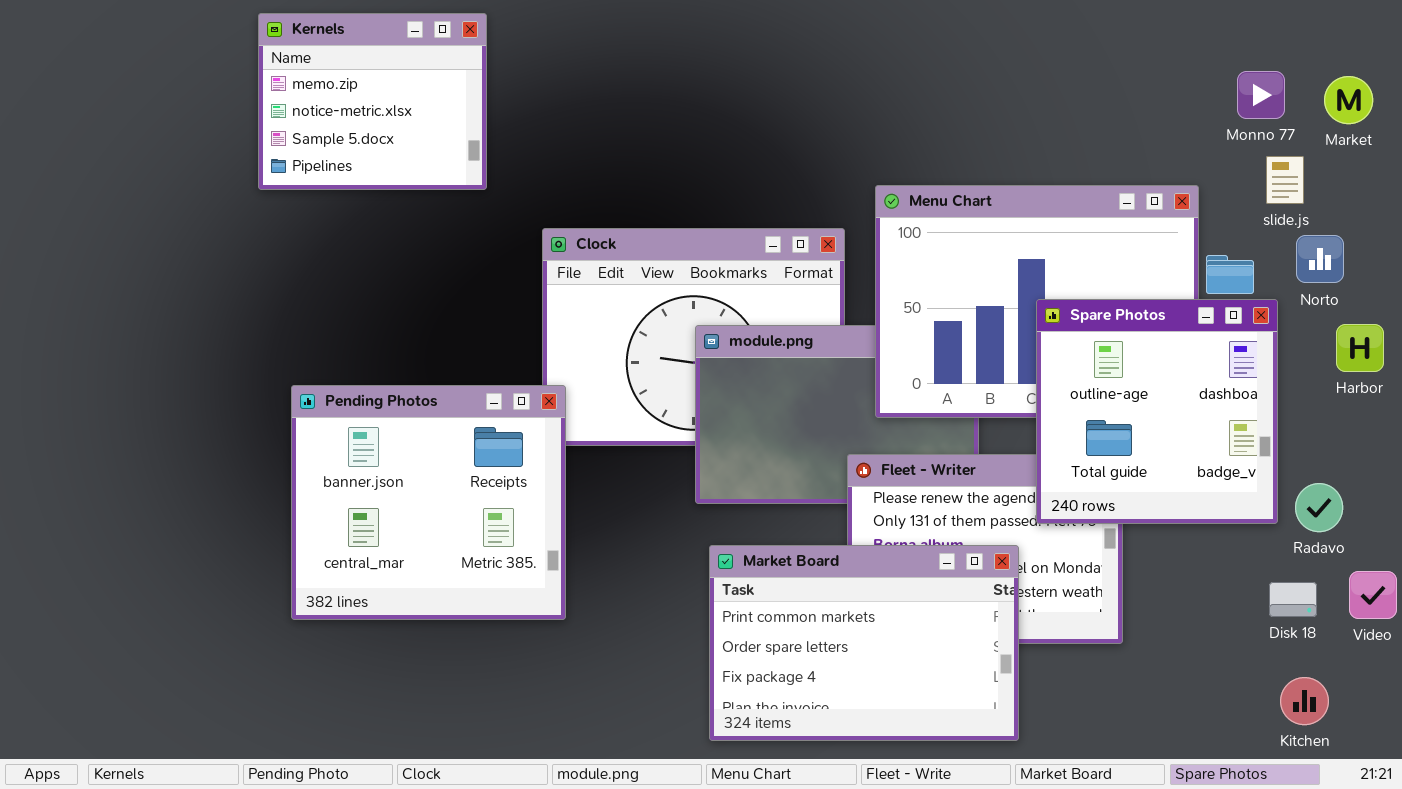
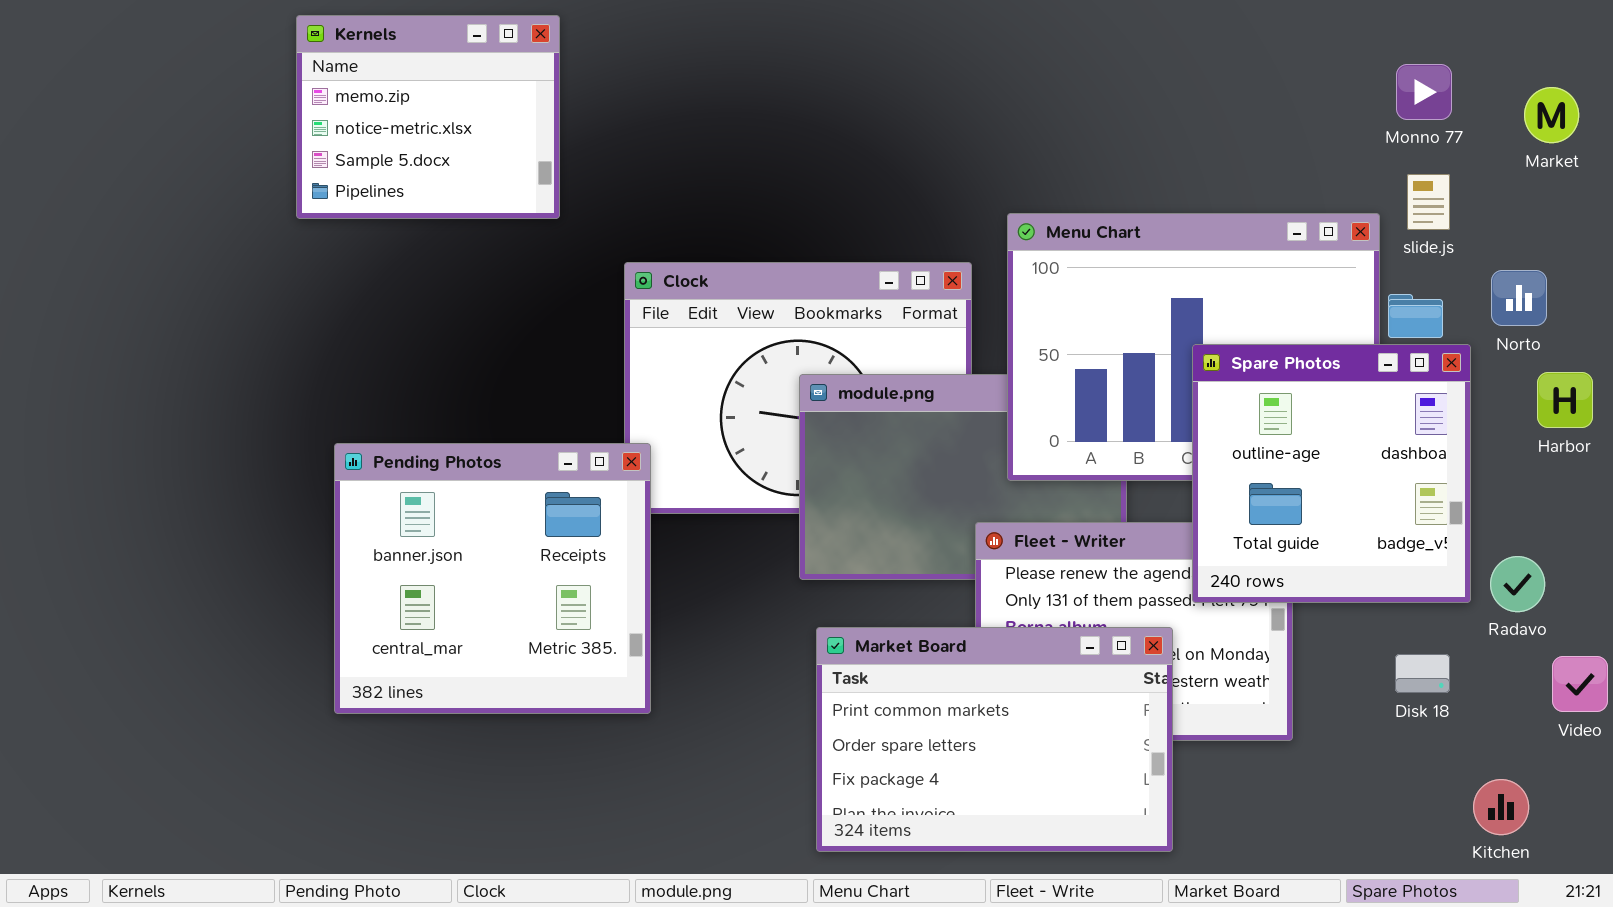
Monno 77: [1237,71,1285,119] -> [1396,64,1452,120], moved
slide.js: [1266,156,1304,204] -> [1407,174,1450,230], moved
Disk 18: [1269,582,1317,617] -> [1395,654,1450,693], moved

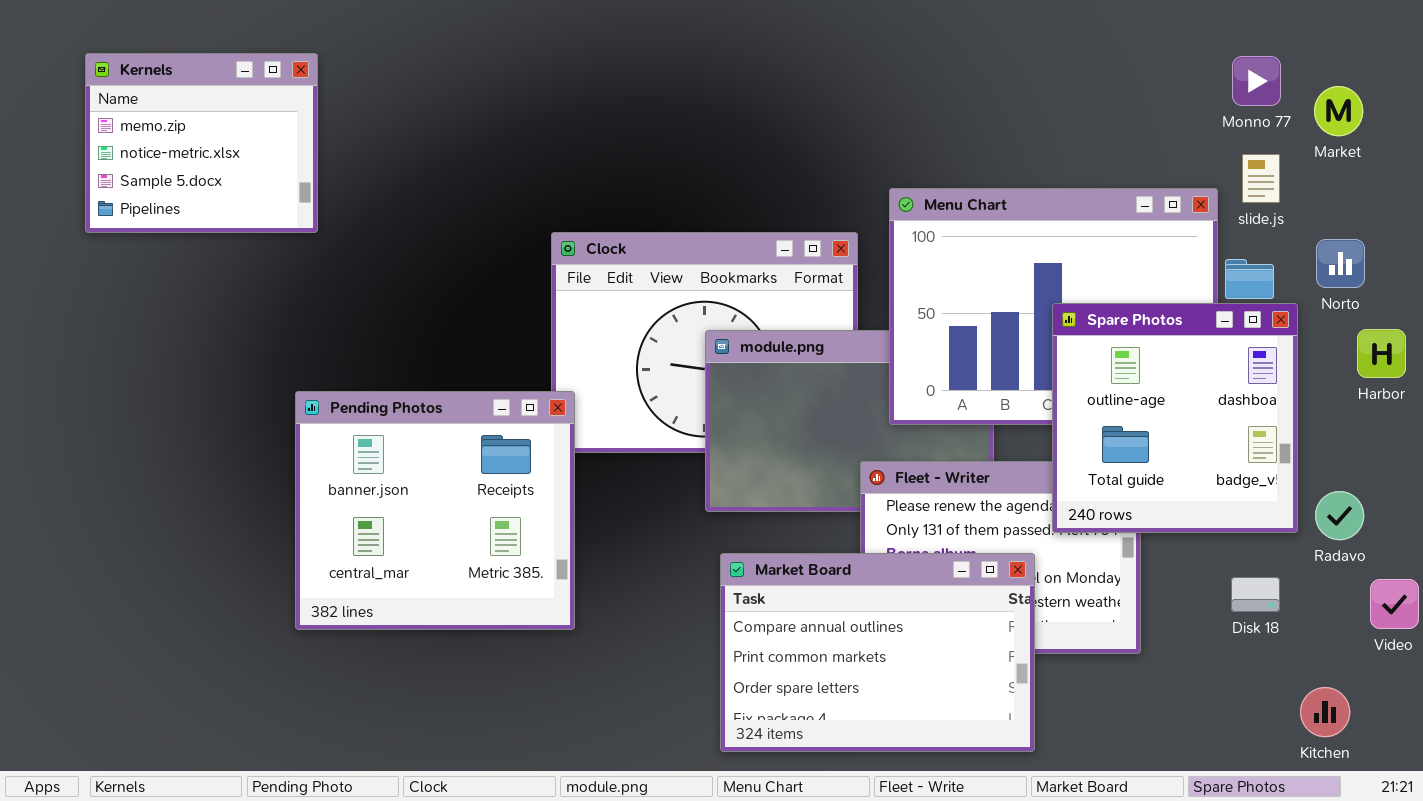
Kernels: [296,15,560,219] -> [85,53,318,233], moved
Market: [1524,87,1579,143] -> [1314,86,1363,136], moved
Market Board: [816,627,1173,852] -> [720,553,1035,752], scrolled up 1 row

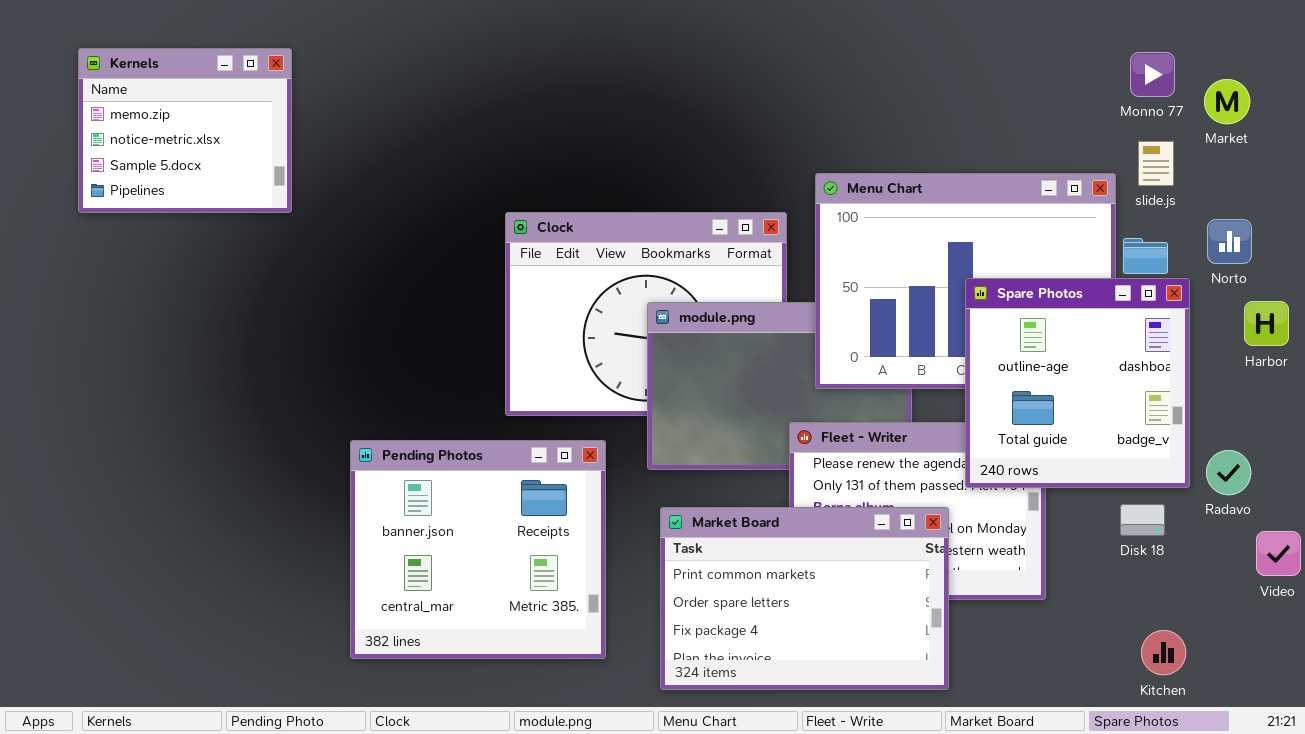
Pending Photos: [295,391,575,630] -> [350,440,606,659], moved
Market Board: [720,553,1035,752] -> [660,507,949,690], scrolled down 1 row
Disk 18: [1231,577,1280,612] -> [1120,504,1165,536], moved
Kitchen: [1300,687,1350,737] -> [1141,630,1186,675], moved

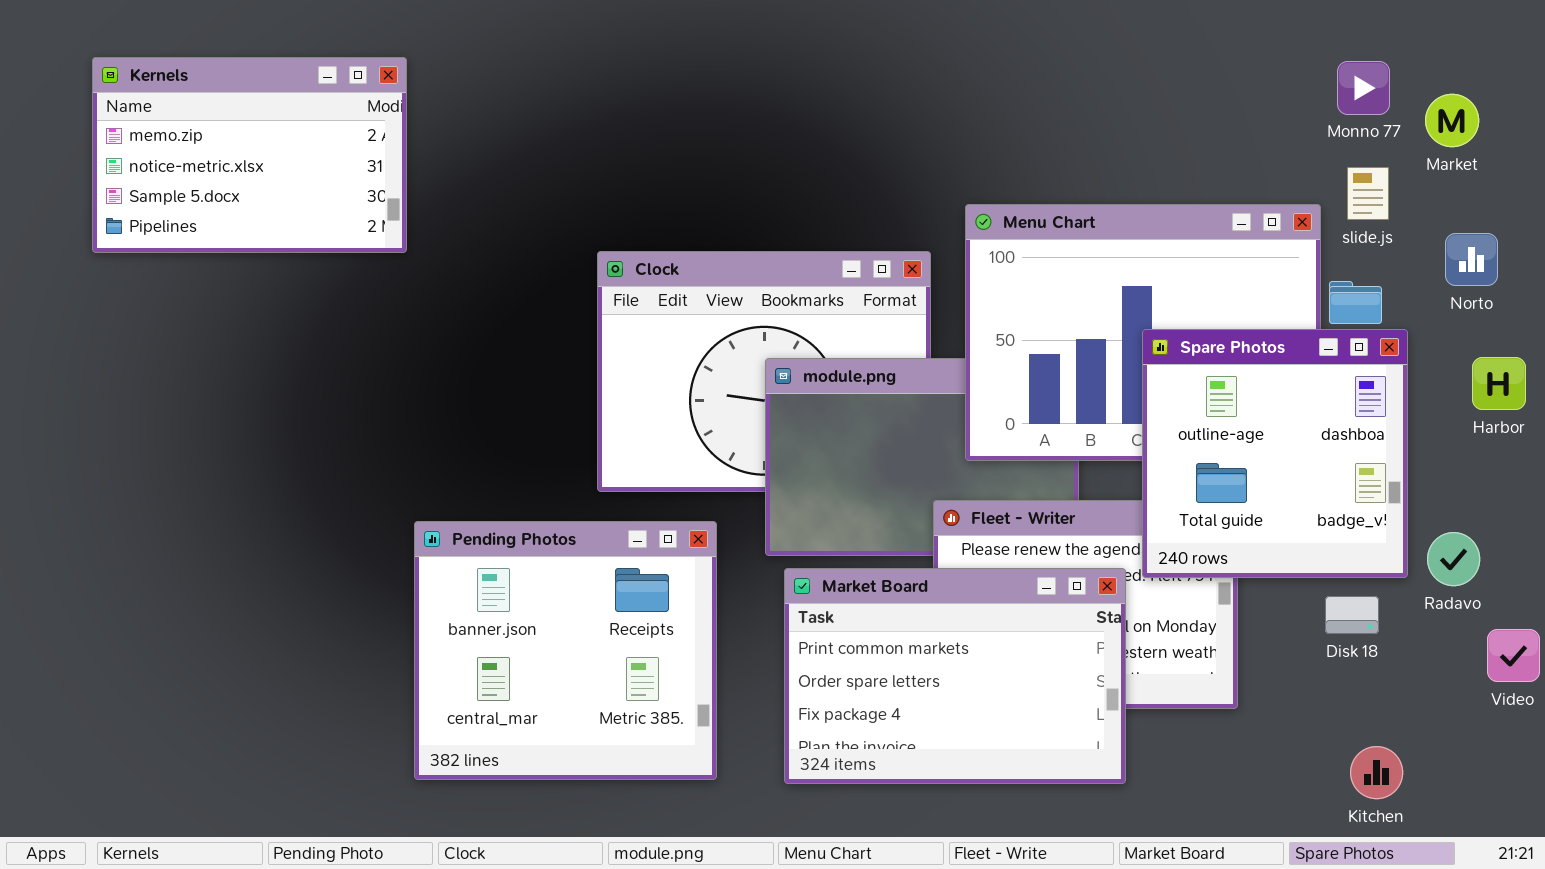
Kernels: [78,48,292,213] -> [92,57,407,253], resized
Norto: [1207,219,1252,264] -> [1445,233,1498,286], moved
Market Board: [660,507,949,690] -> [784,568,1126,784], moved

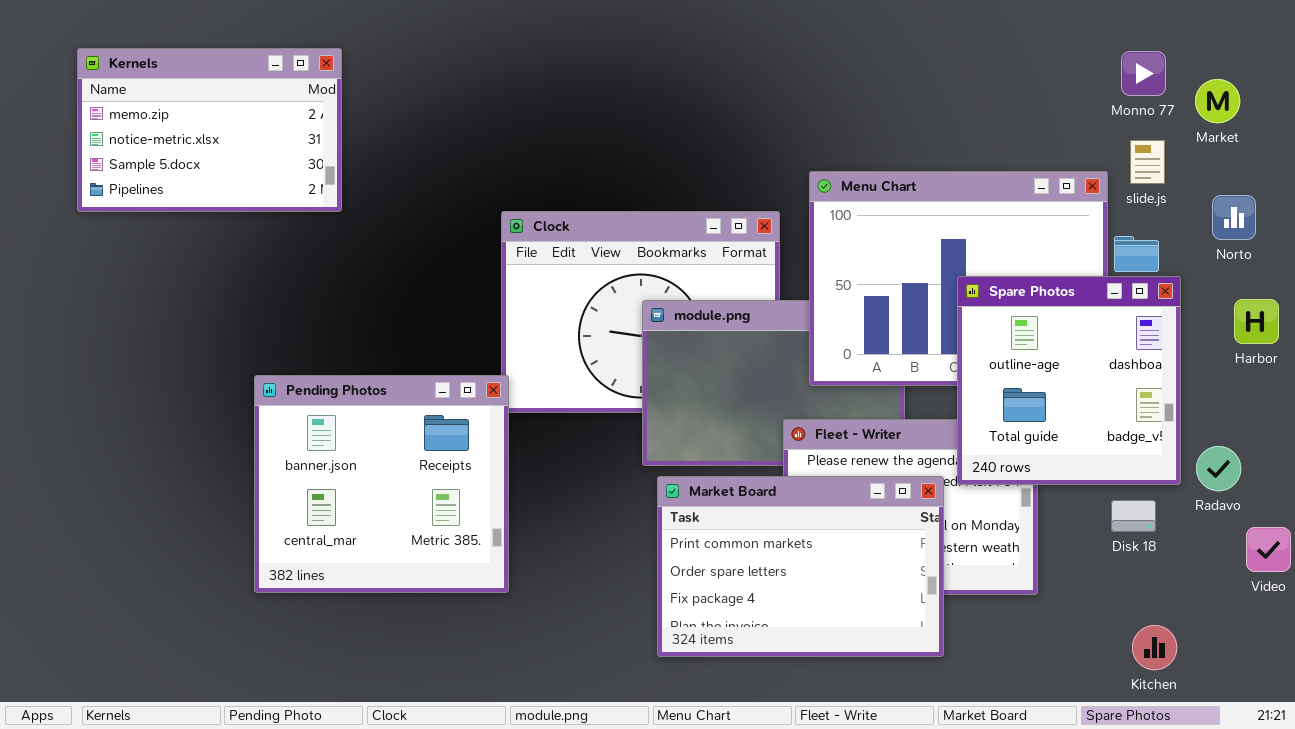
Pending Photos: [414,521,717,780] -> [254,375,509,593], moved

